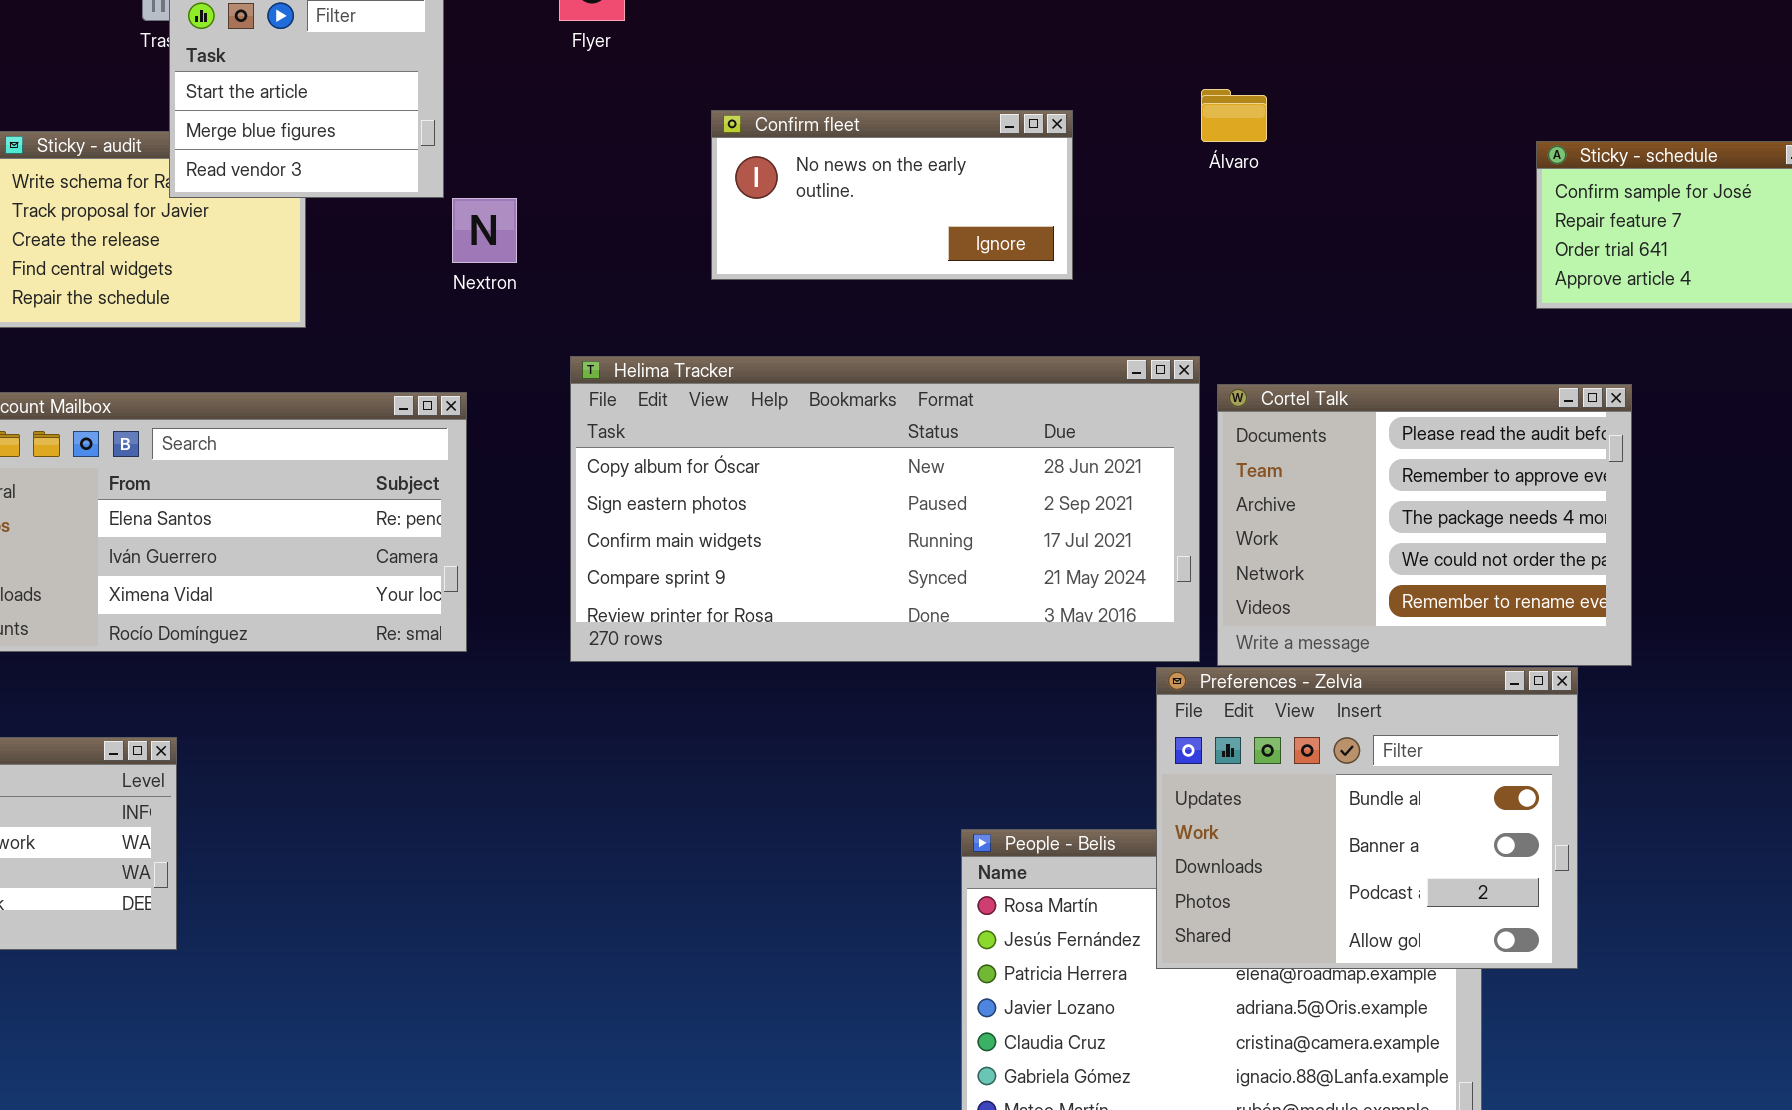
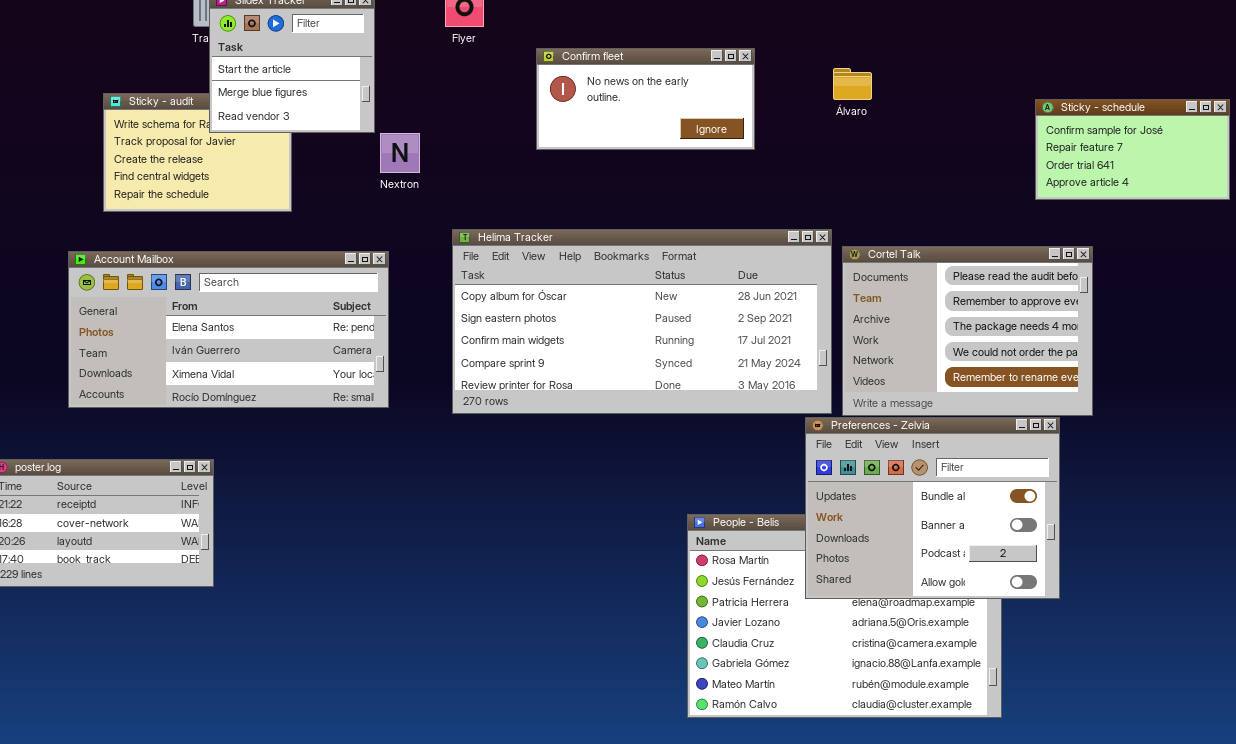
Confirm fleet: [711,110,1073,280] -> [536,48,755,150], moved

